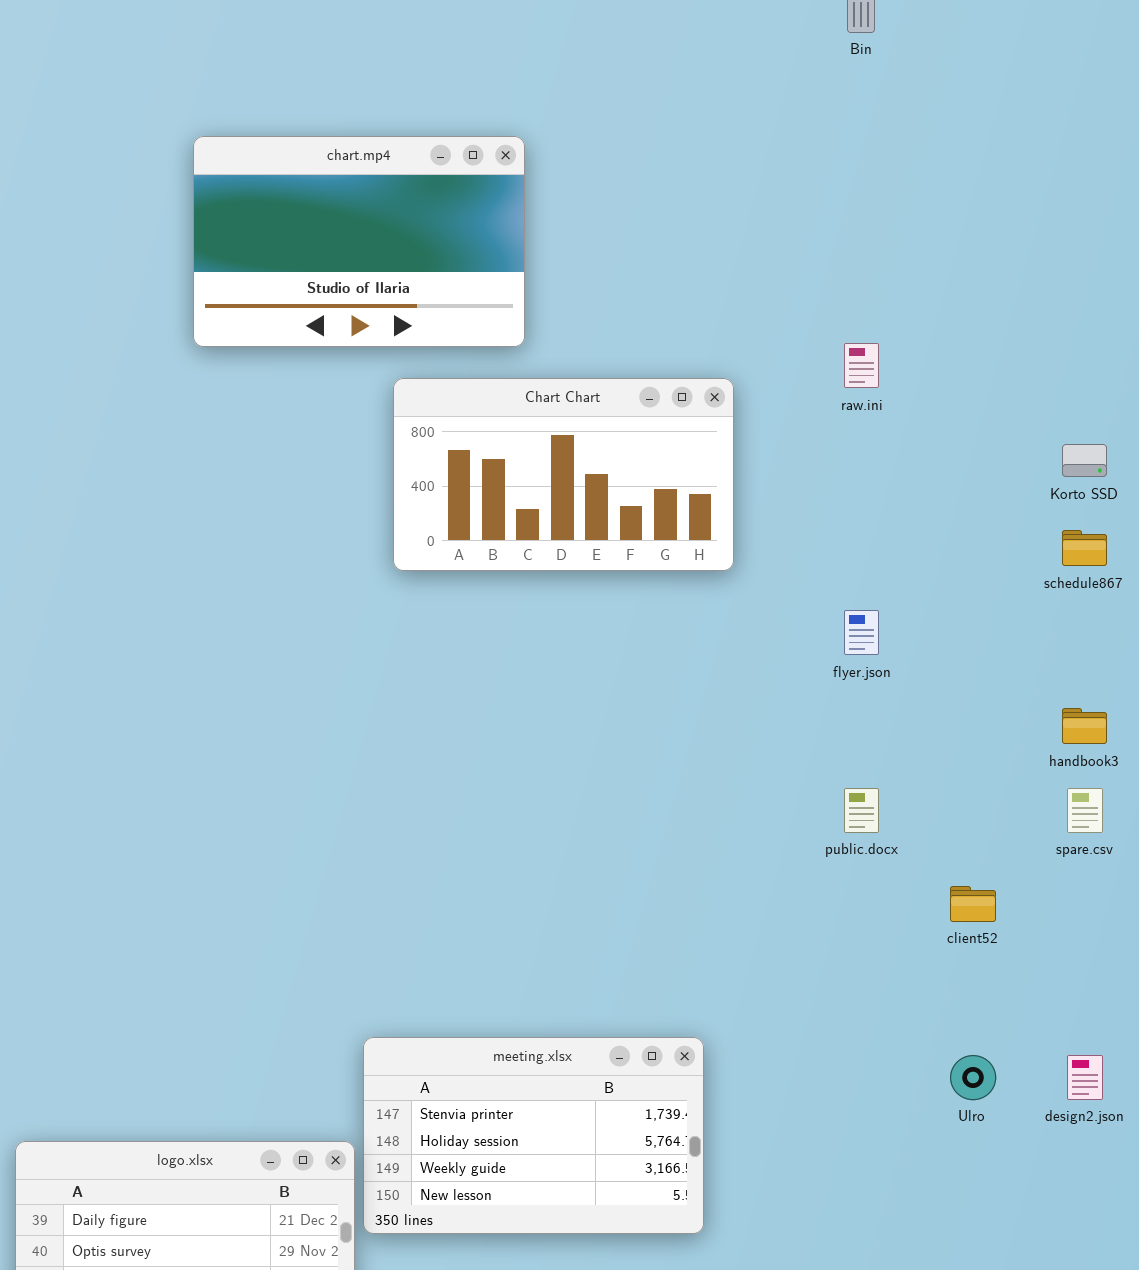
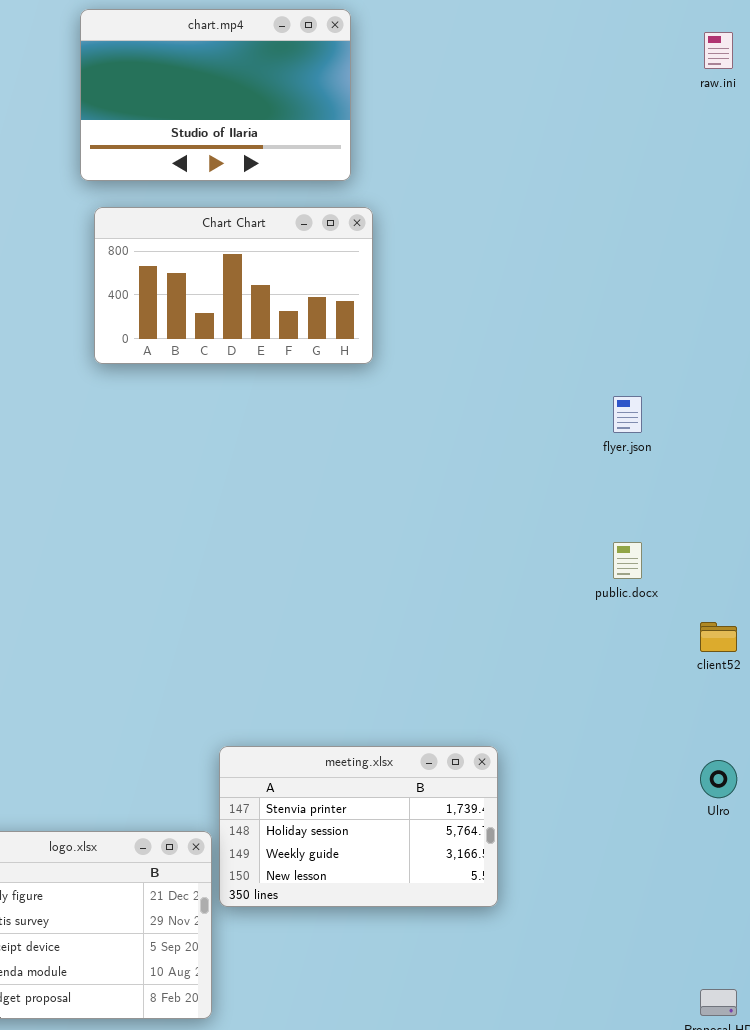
raw.ini: [844,343,879,388] -> [704,32,733,69], moved
Chart Chart: [393,378,734,571] -> [94,207,373,364], moved

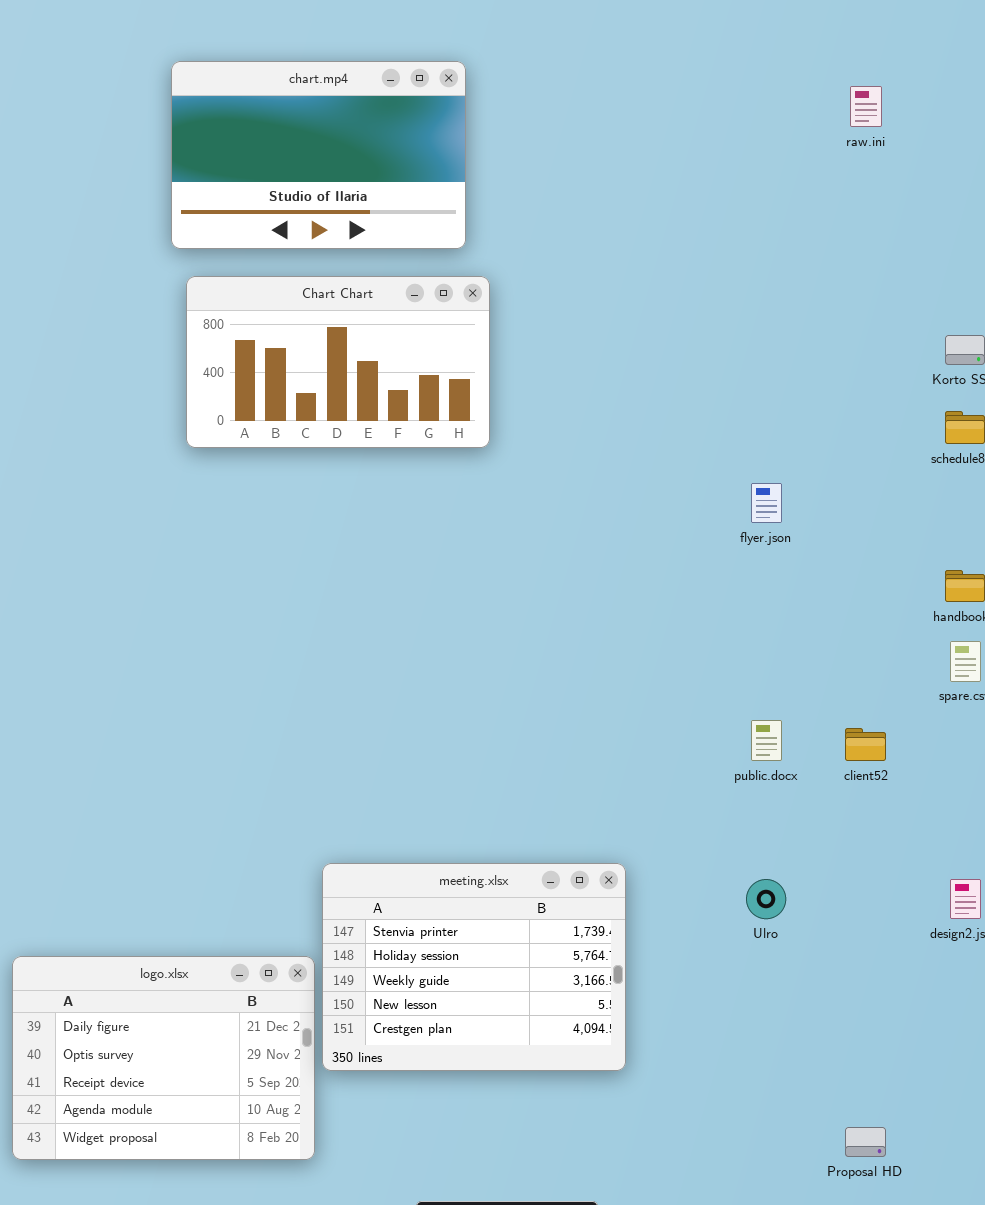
public.docx: [613,542,642,579] -> [751,720,782,761], moved
meeting.xlsx: [219,746,498,907] -> [322,863,626,1071], resized
Ulro: [700,760,737,798] -> [746,879,786,919], moved

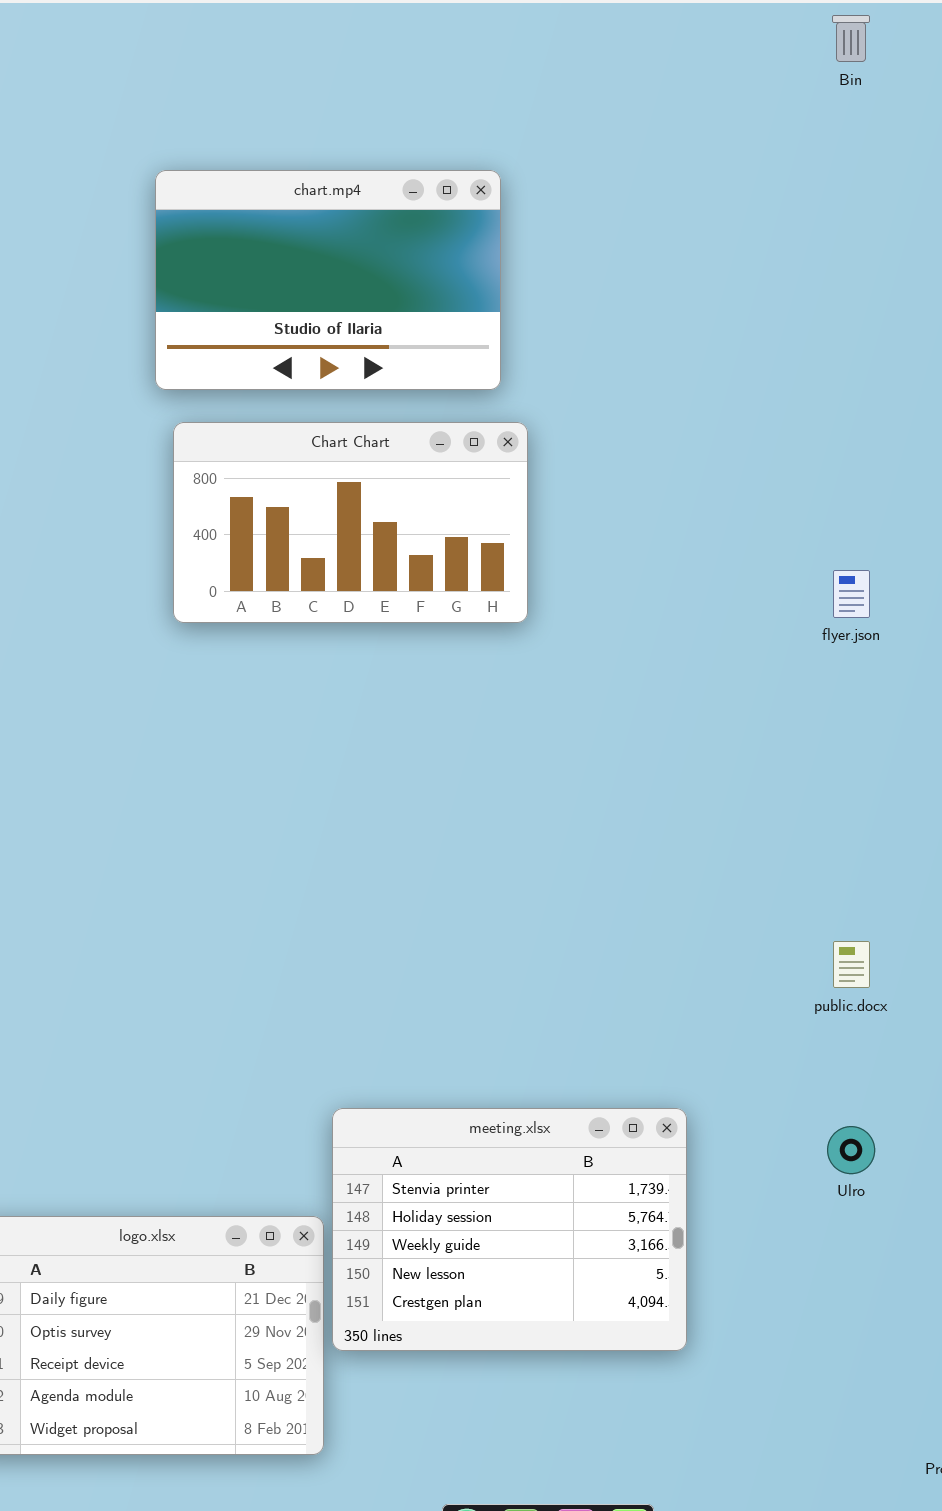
flyer.json: [751,483,782,523] -> [833,570,870,618], moved

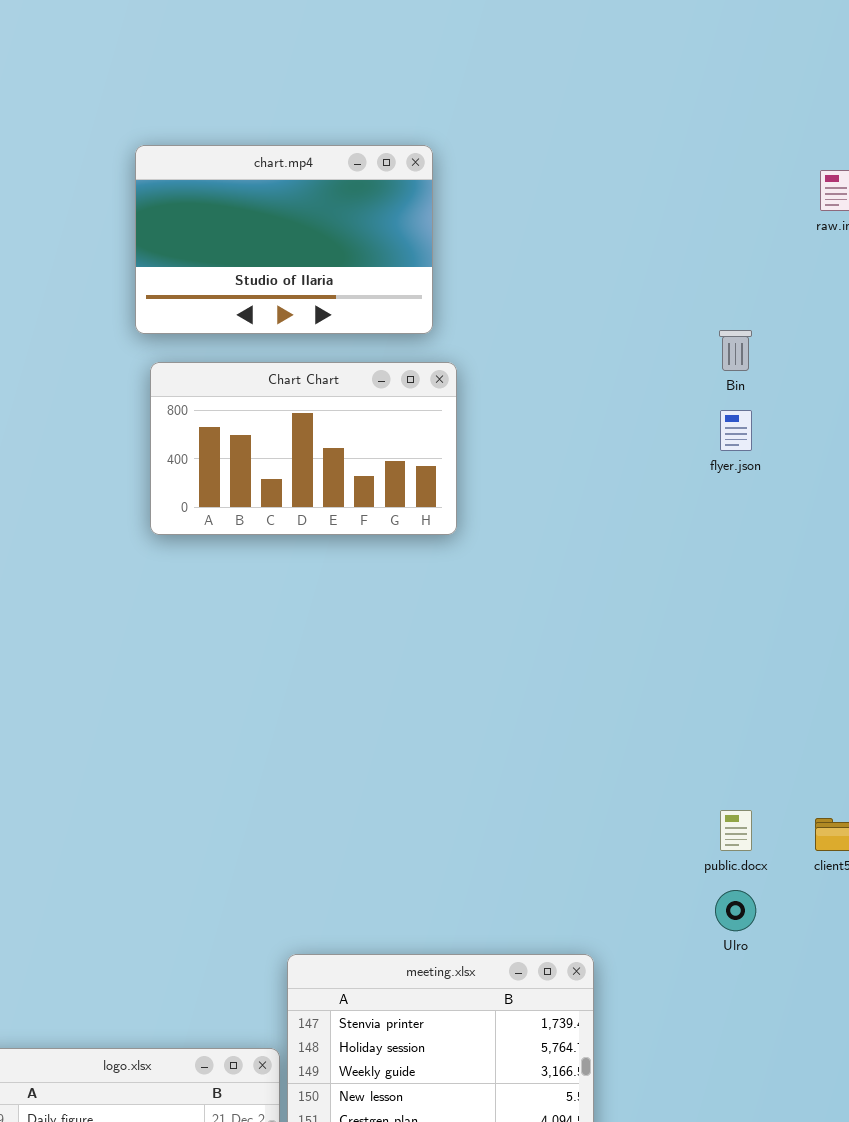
Bin: [832,15,870,62] -> [719,330,752,371], moved
flyer.json: [833,570,870,618] -> [720,410,752,451], moved
Ulro: [827,1126,875,1174] -> [715,890,756,931], moved

